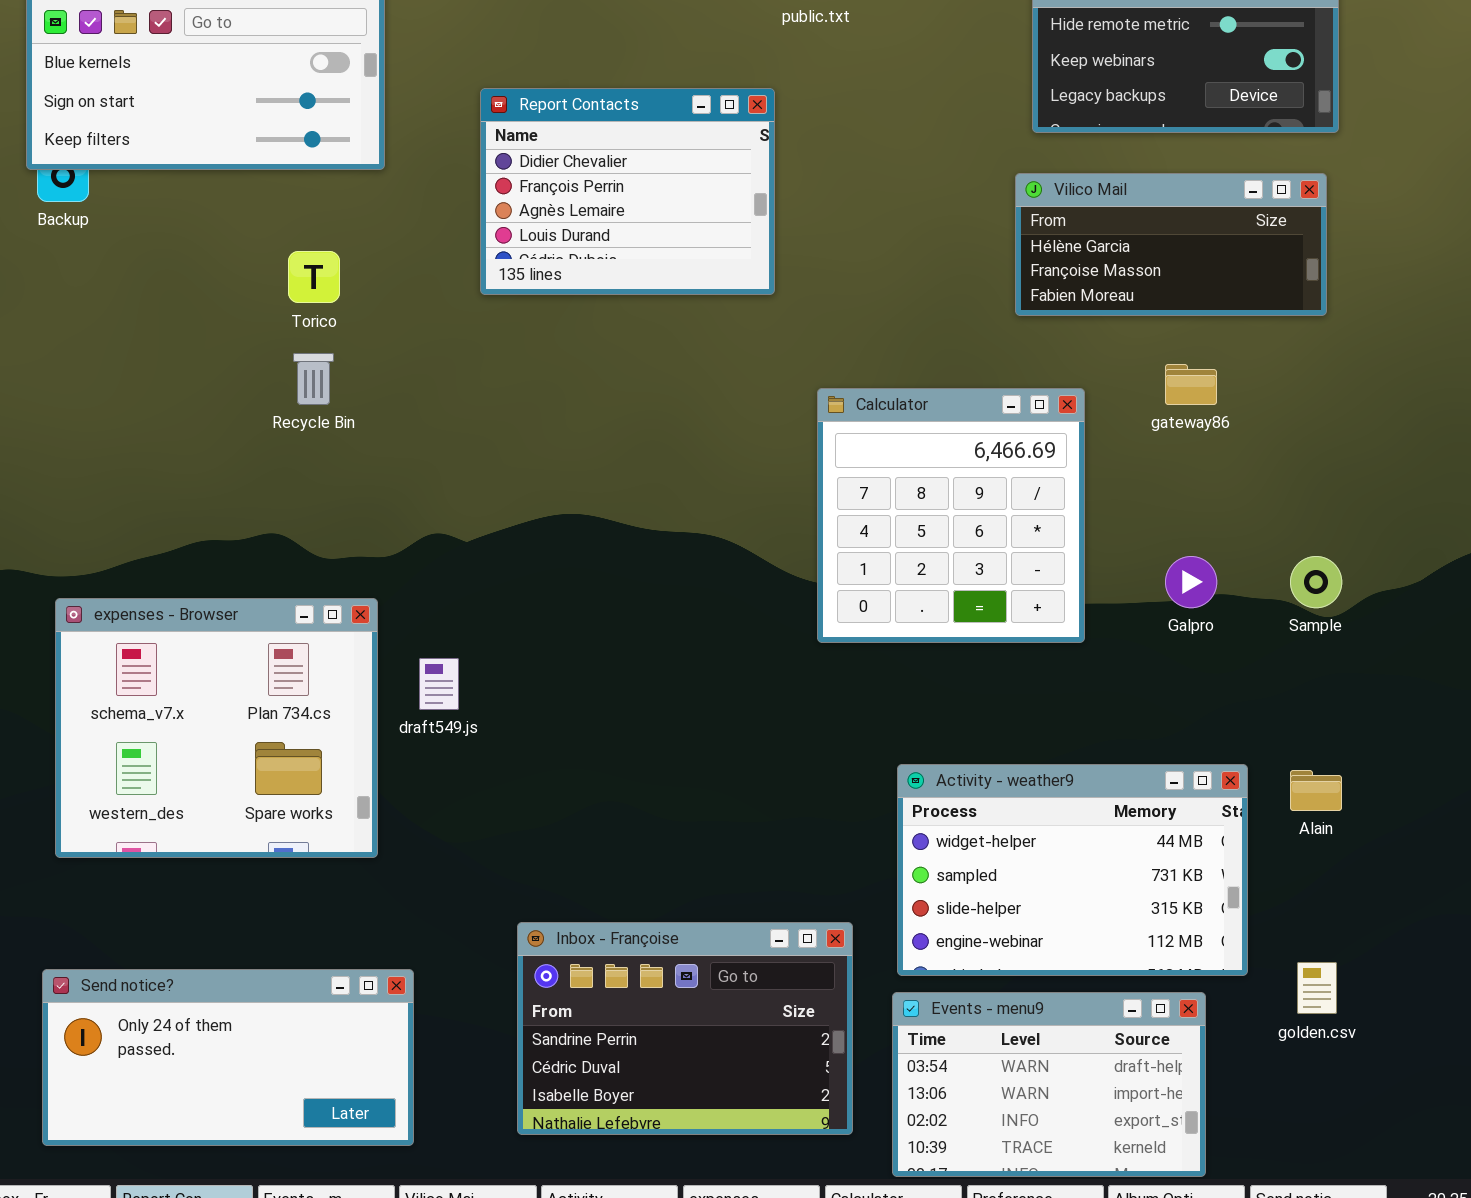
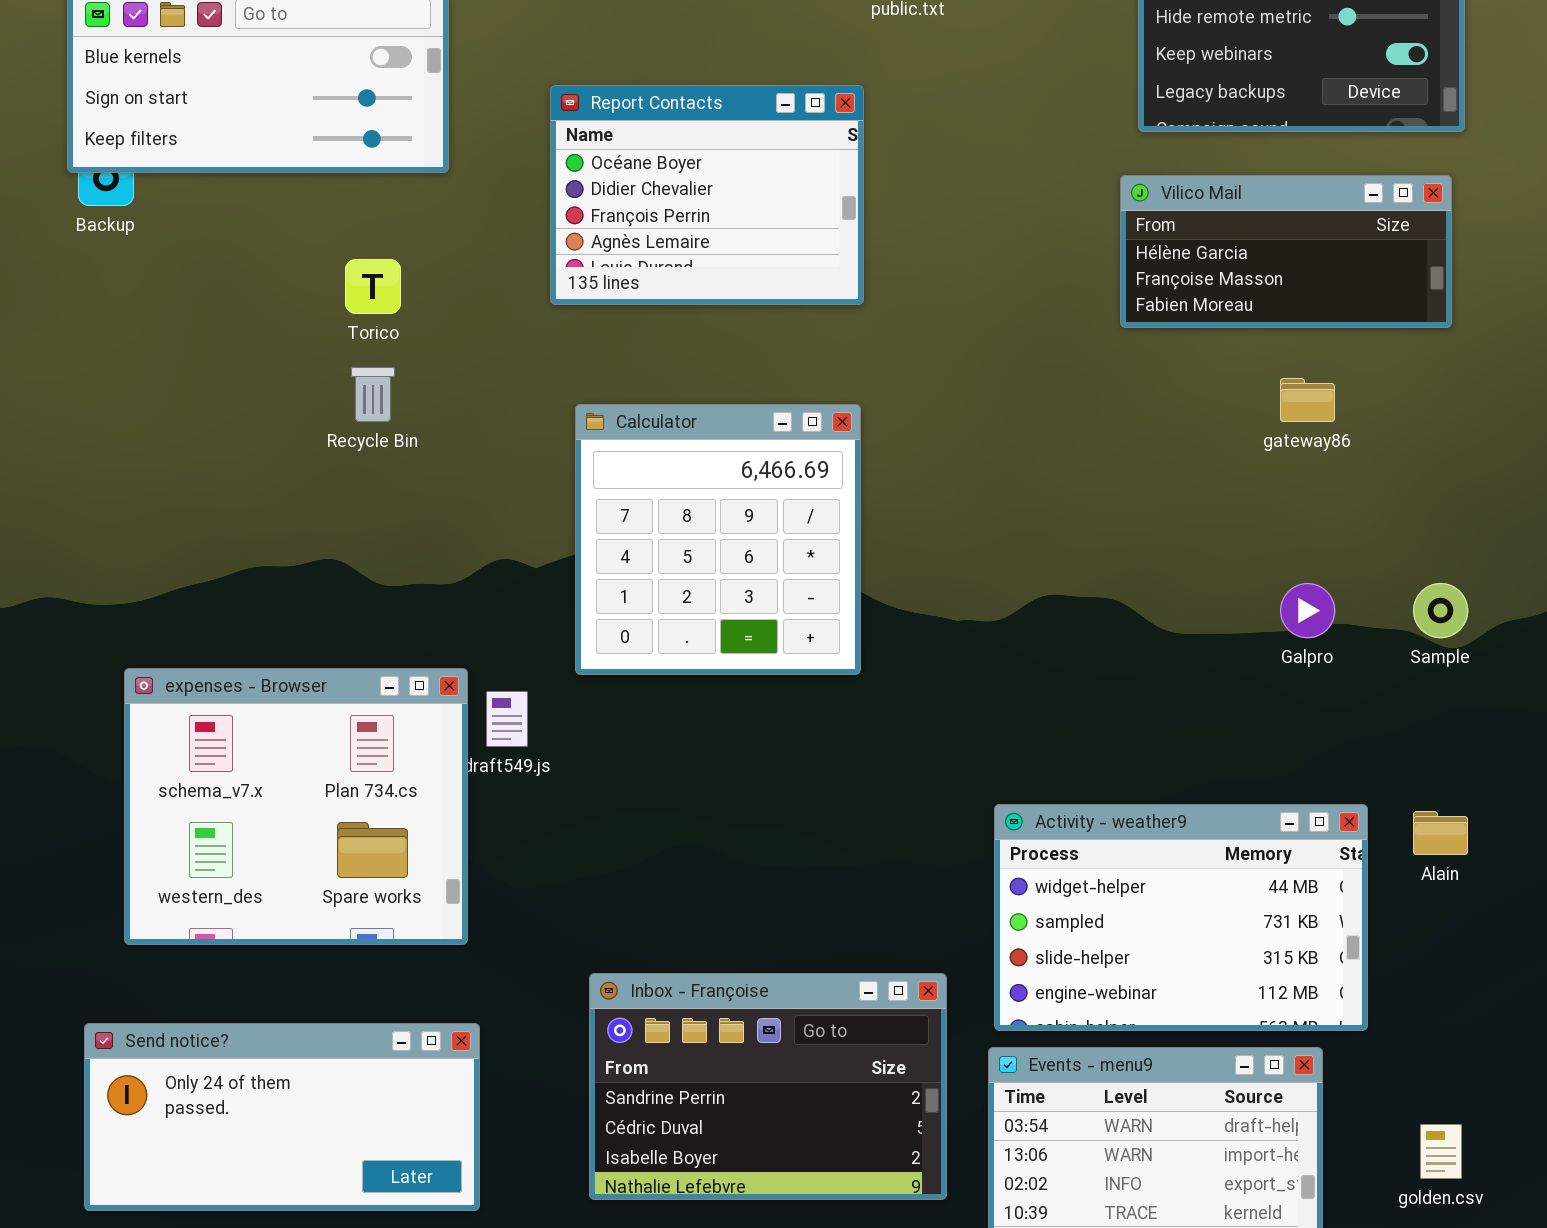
Report Contacts: [480,88,775,295] -> [550,85,864,305], scrolled up 1 row
Calculator: [817,388,1085,643] -> [575,404,861,675], moved
expenses - Browser: [55,598,378,858] -> [124,668,468,945], moved
golden.csv: [1297,962,1337,1014] -> [1420,1124,1462,1179], moved

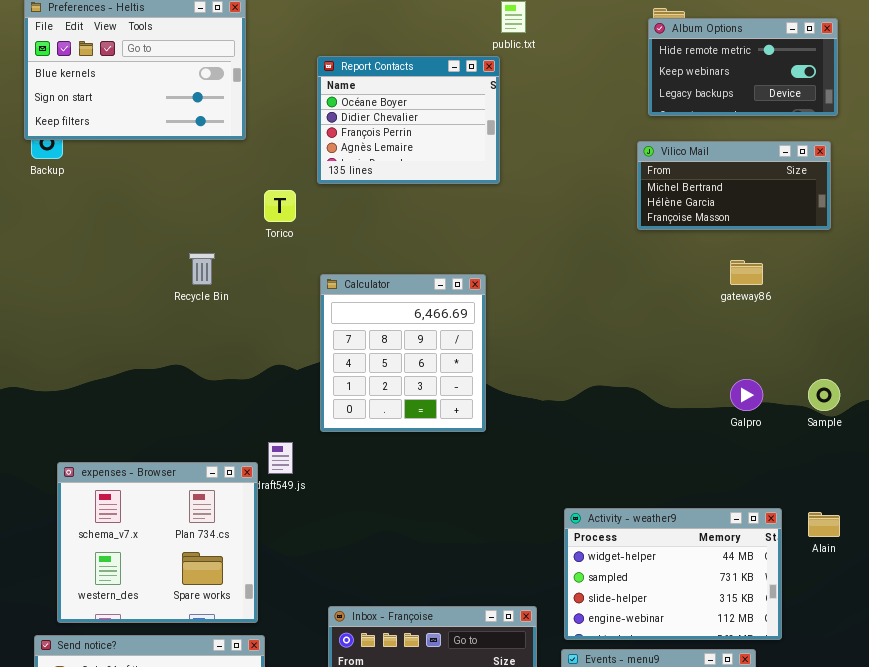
Report Contacts: [550,85,864,305] -> [317,56,500,184], moved
Vilico Mail: [1120,175,1452,328] -> [637,141,831,230], scrolled up 1 row
Torico: [345,259,401,314] -> [264,190,296,222], moved
expenses - Browser: [124,668,468,945] -> [57,462,258,623], moved

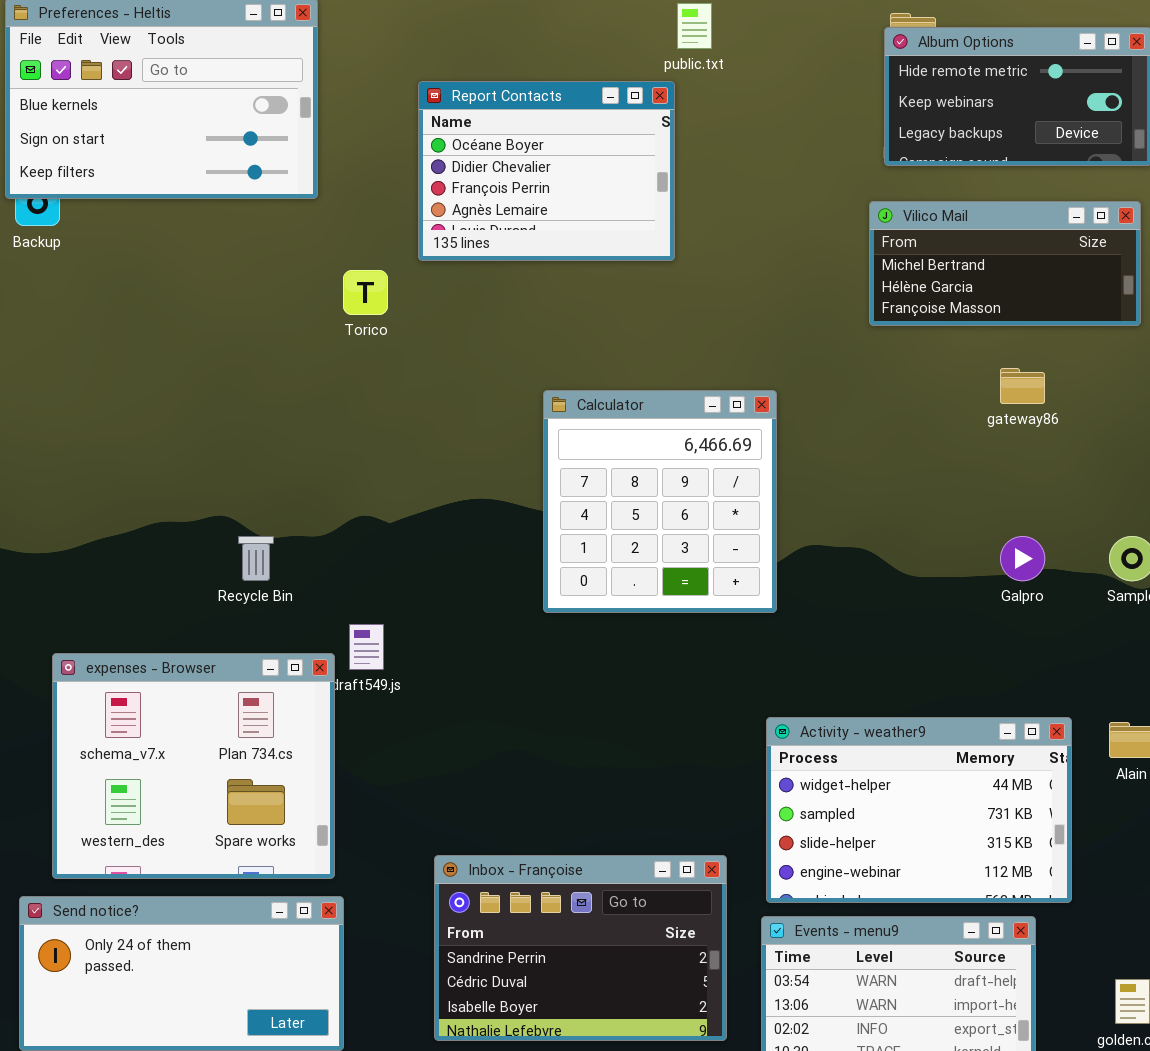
Recycle Bin: [189,253,215,285] -> [238,536,274,581], moved
Calculator: [320,274,486,432] -> [543,390,777,613], moved

